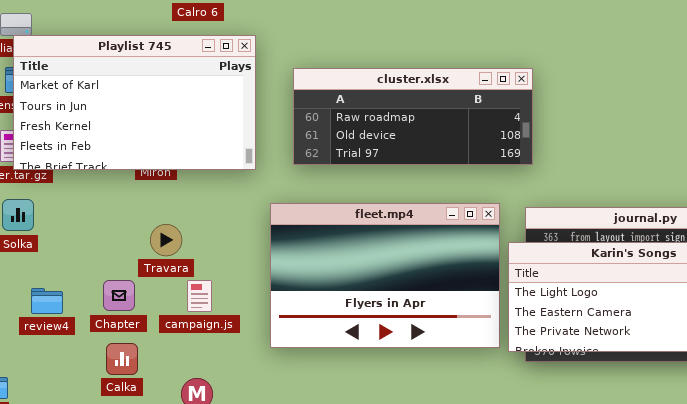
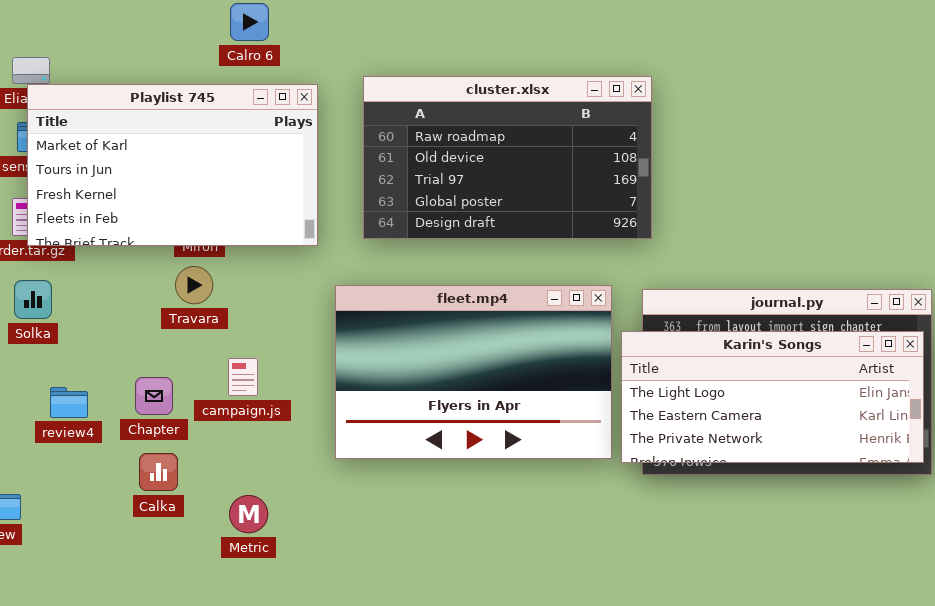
cluster.xlsx: [293,68,533,165] -> [363,76,652,239], resized
Travara: [150,224,182,256] -> [175,266,213,304], moved
campaign.js: [187,280,212,312] -> [228,358,258,396], moved

